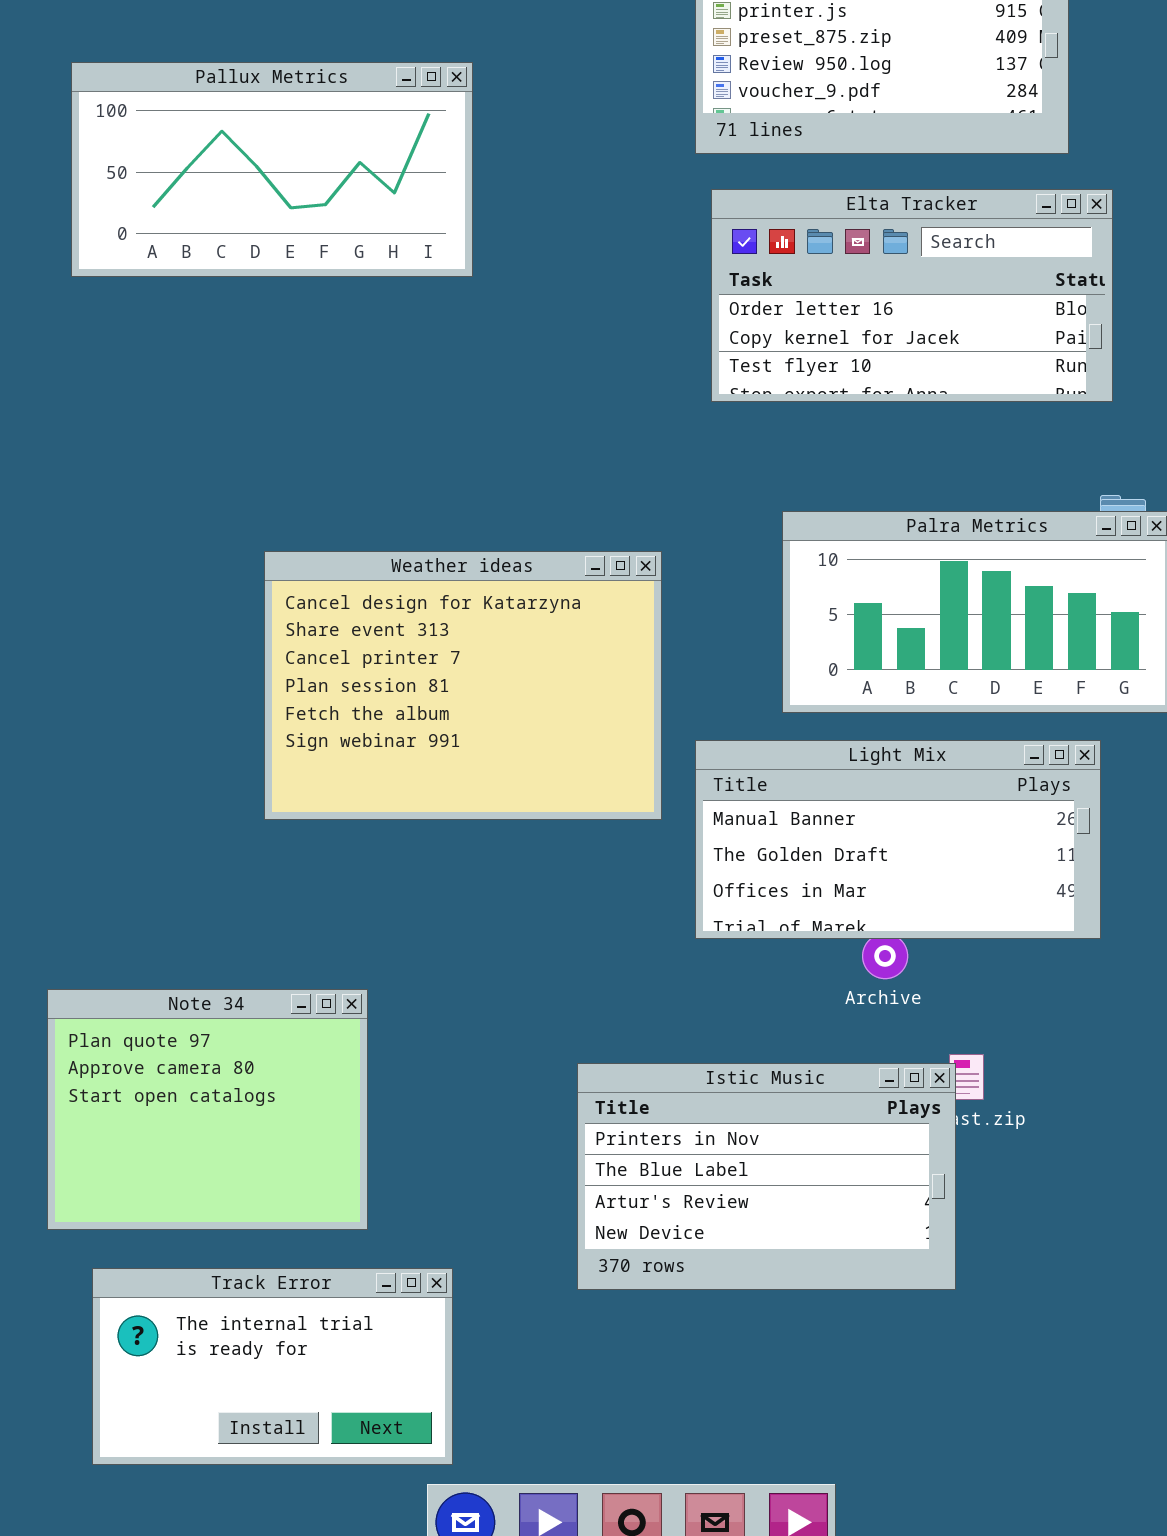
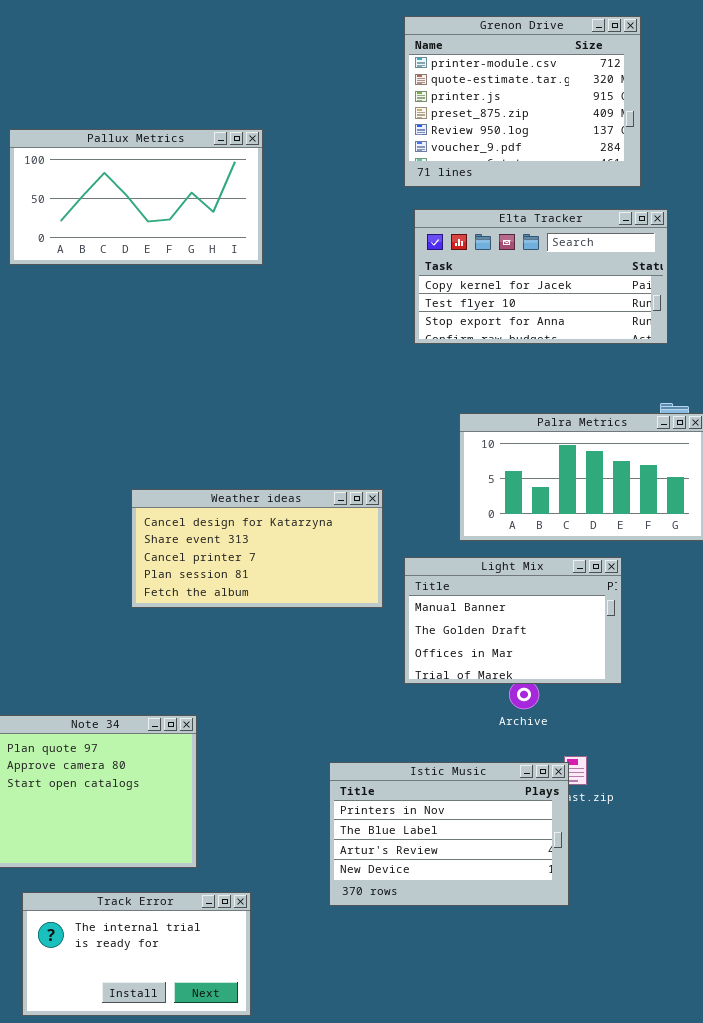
Elta Tracker: [711,189,1113,402] -> [414,209,668,344], scrolled down 1 row
Weather ideas: [264,551,662,820] -> [131,489,383,608], resized
Light Mix: [695,740,1101,939] -> [404,557,622,684], resized

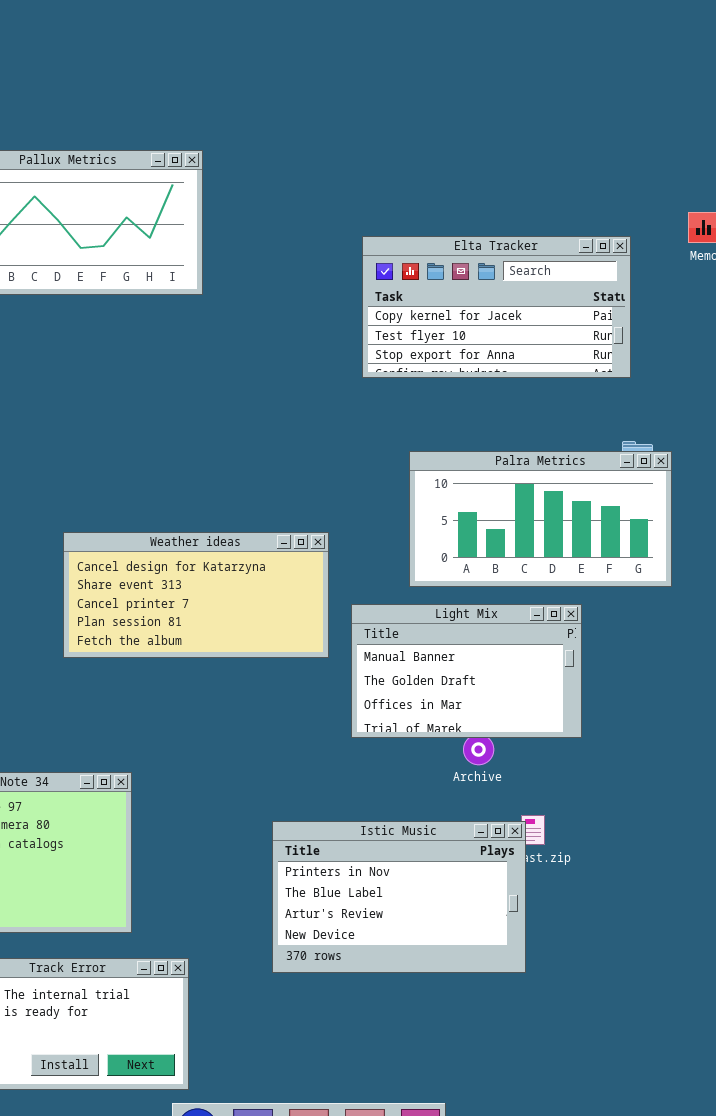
Grenon Drive: [404,16,641,187] -> none, closed

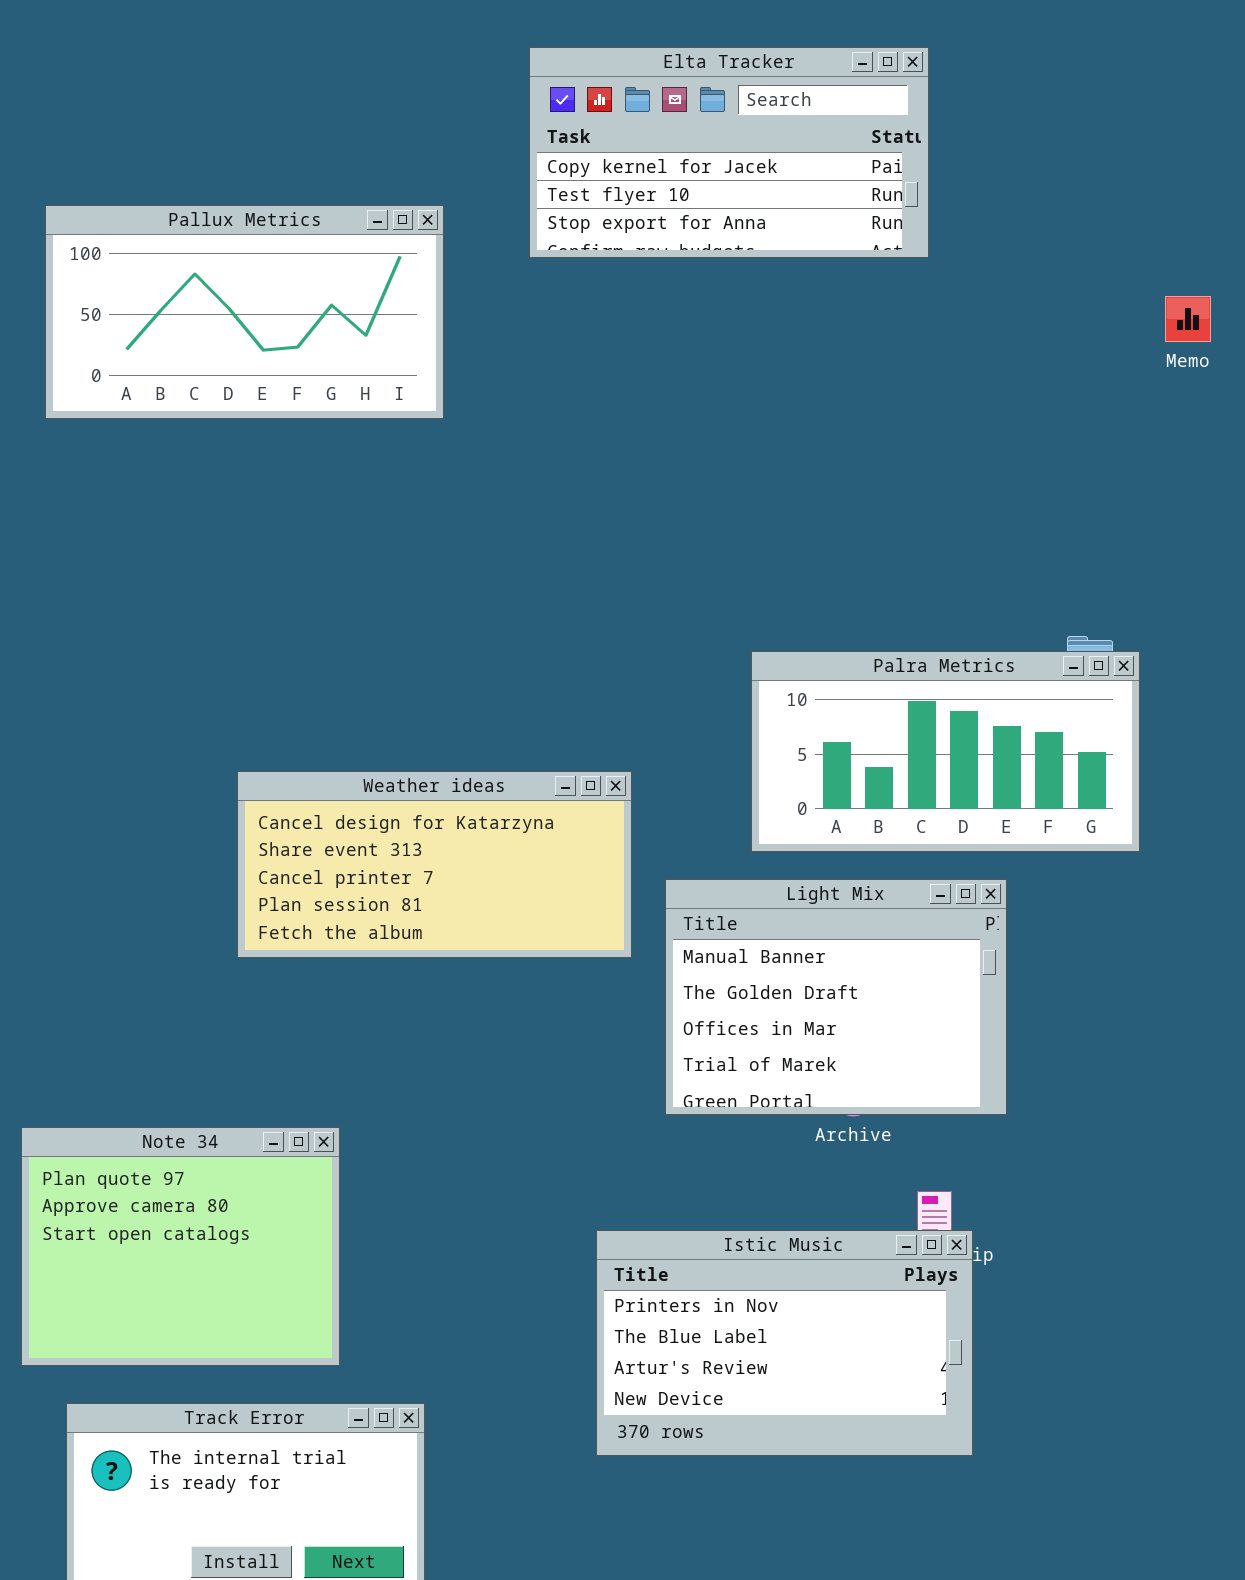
Elta Tracker: [362,236,631,378] -> [529,47,929,258], moved
Light Mix: [351,604,582,738] -> [665,879,1007,1115], resized
Istic Music: [272,821,526,973] -> [596,1230,973,1456], moved

